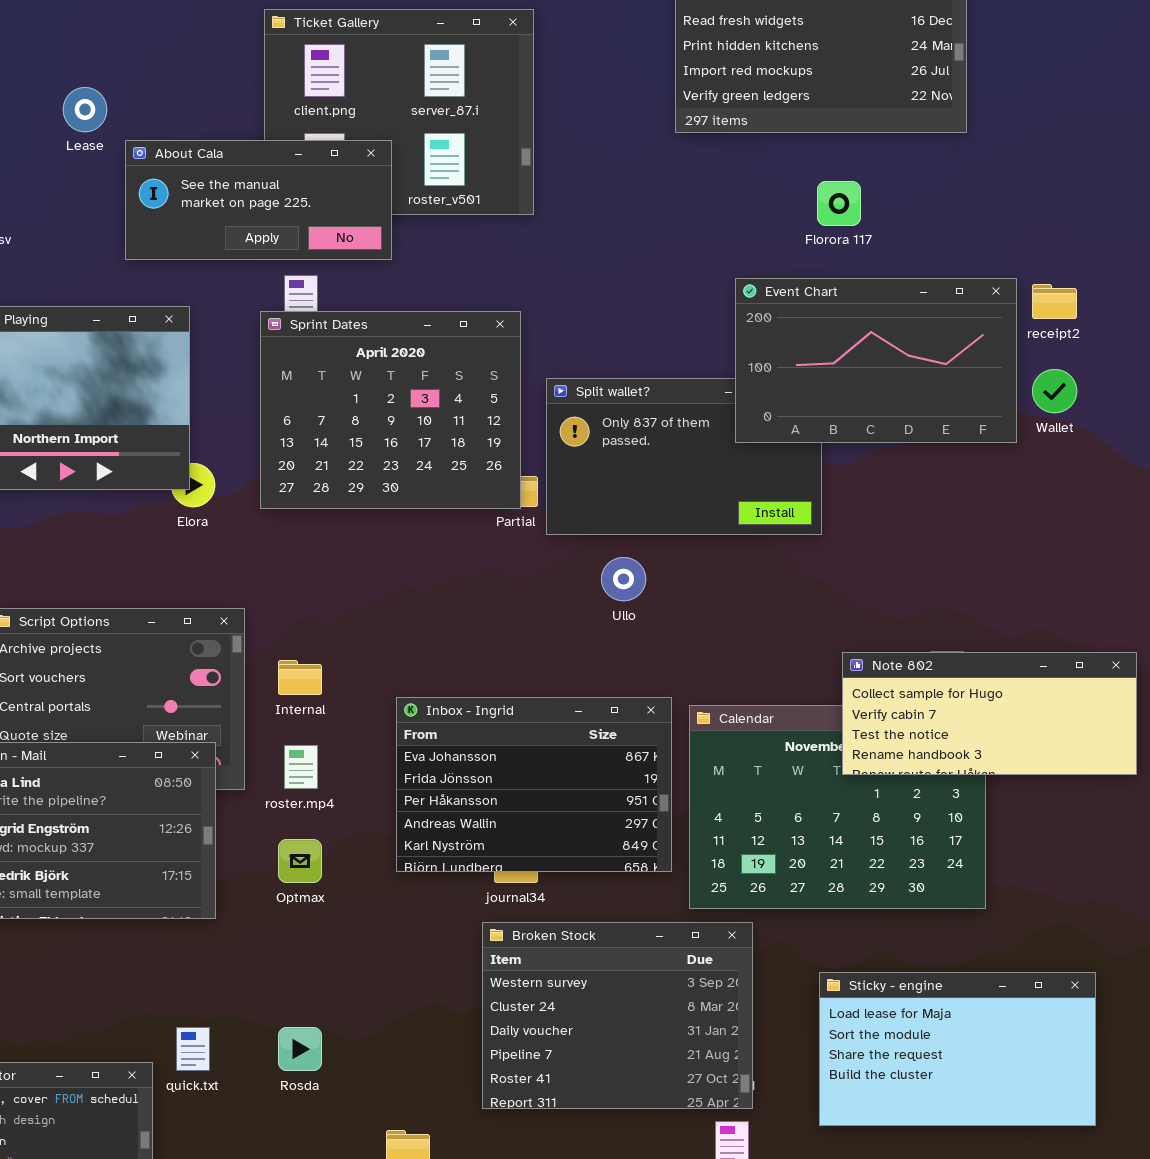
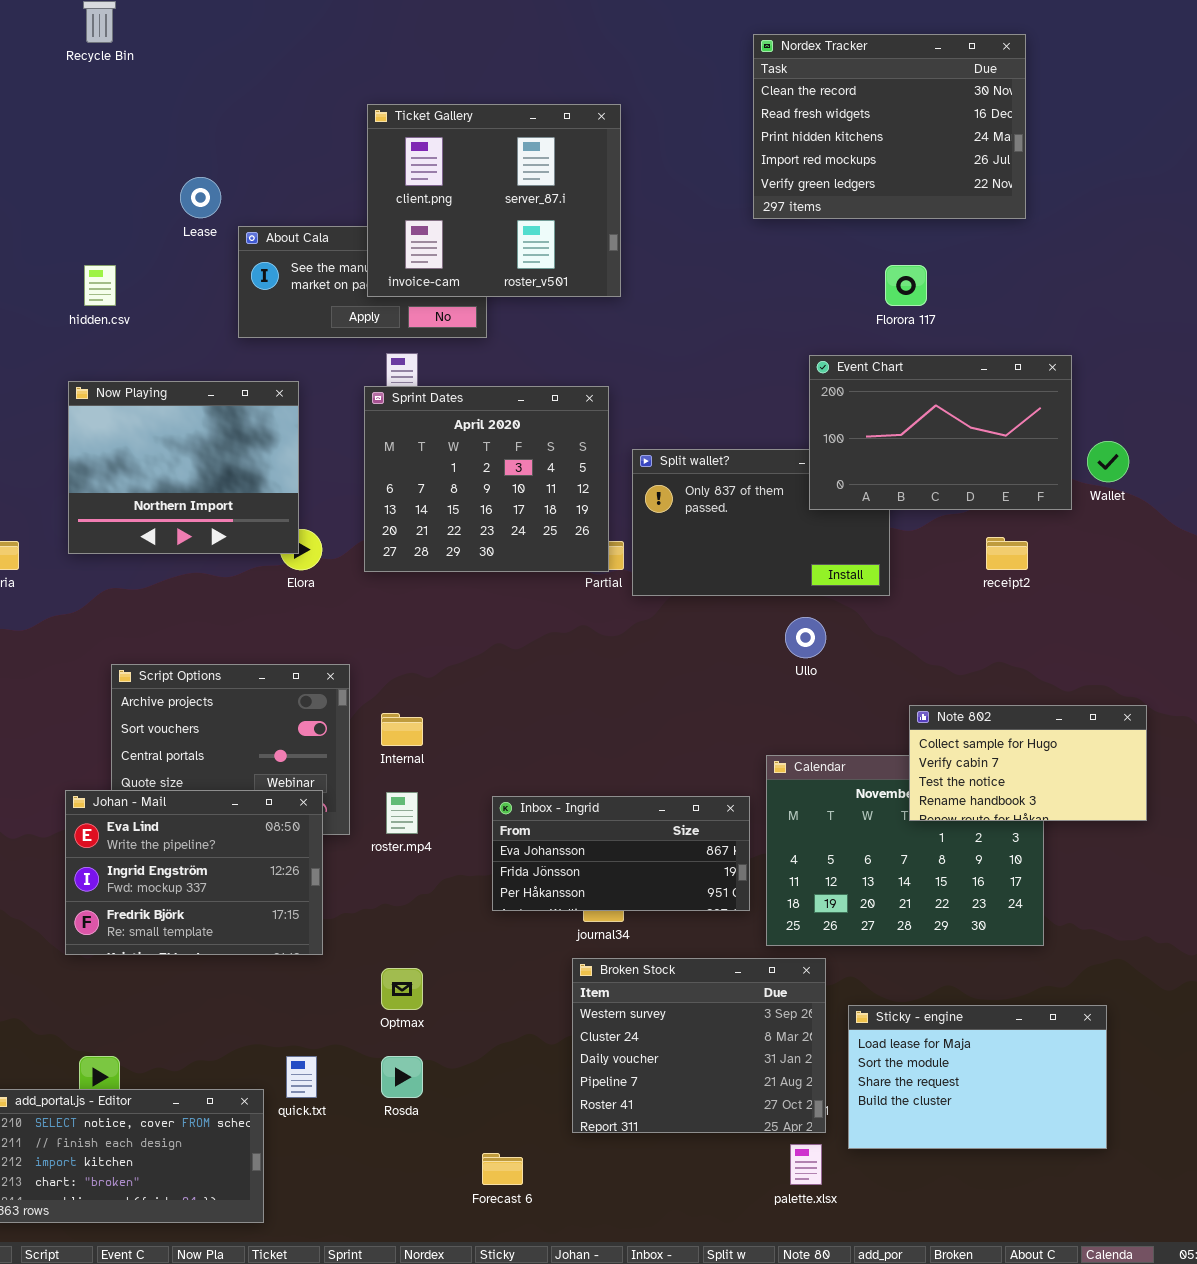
Ticket Gallery: [264,9,534,215] -> [367,104,621,297], raised
receipt2: [1032,284,1077,319] -> [986,537,1028,570], moved
Ullo: [601,557,646,601] -> [785,617,826,658], moved
Note 802: [842,652,1137,775] -> [909,705,1147,821], resized
Inbox - Ingrid: [396,697,672,872] -> [492,796,750,911], resized
Optmax: [278,839,322,883] -> [381,968,423,1010], moved
Sticky - engine: [819,972,1096,1126] -> [848,1005,1107,1149], moved

